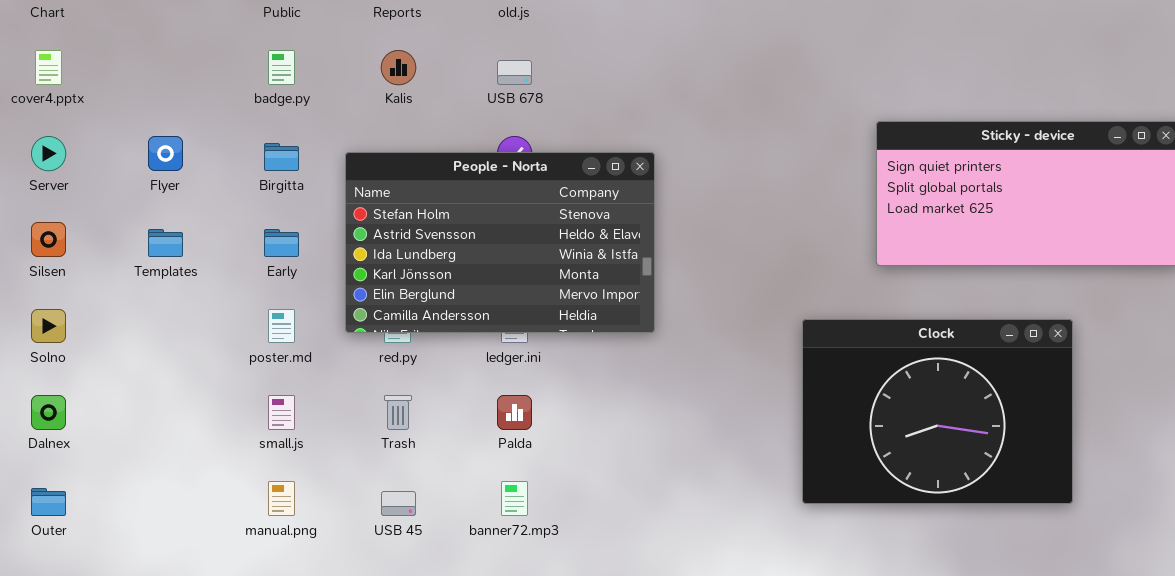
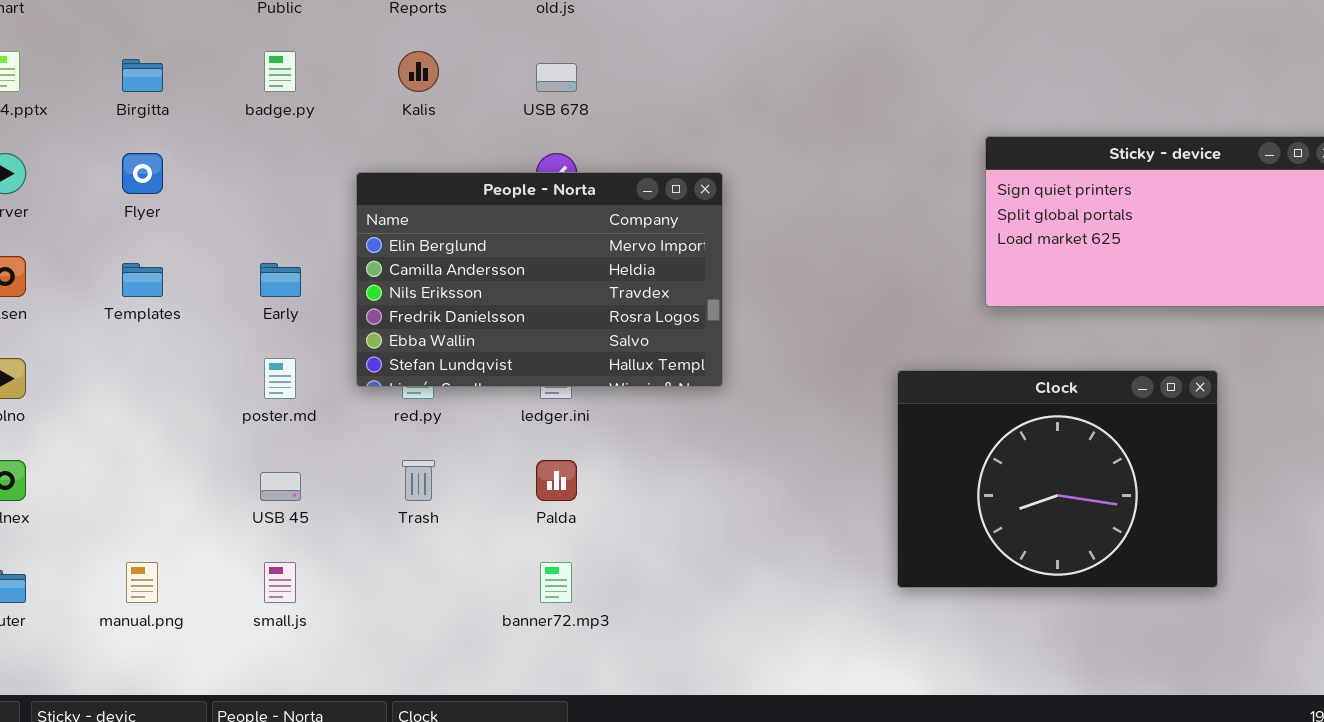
Birgitta: [264,143,299,171] -> [122,59,163,92], moved
People - Norta: [345,152,655,333] -> [356,172,723,387], scrolled down 4 rows
small.js: [268,395,295,430] -> [264,562,296,603], moved
manual.png: [268,481,295,516] -> [126,562,158,603], moved
USB 45: [381,491,416,516] -> [260,472,301,501], moved

